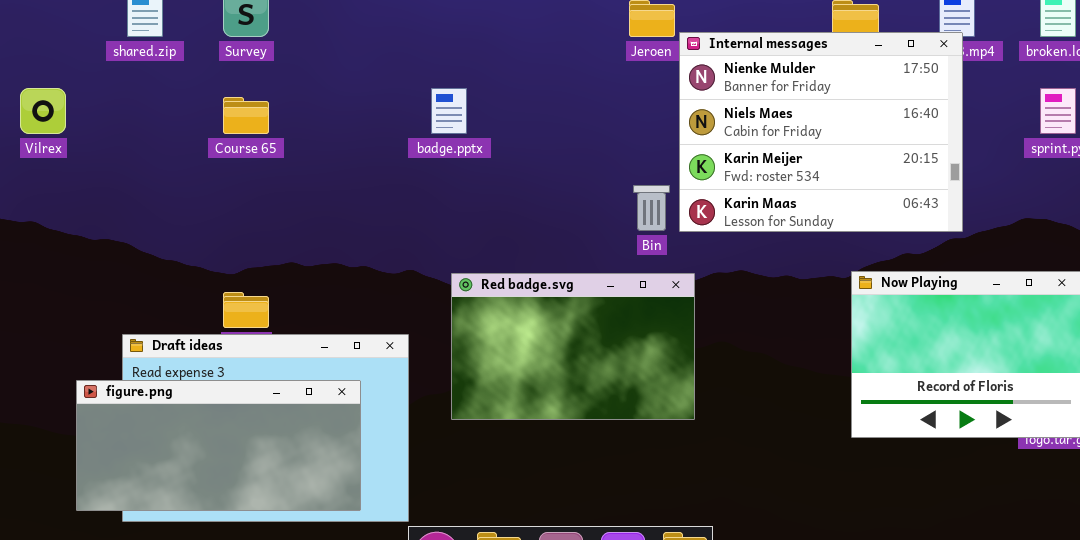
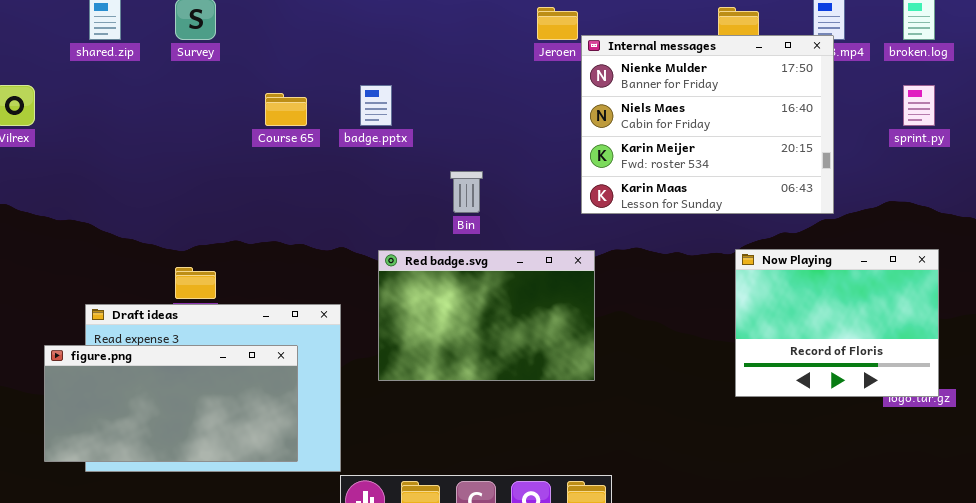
Course 65: [223,97,269,134] -> [265,93,307,126], moved
Bin: [633,185,670,231] -> [450,171,483,213], moved

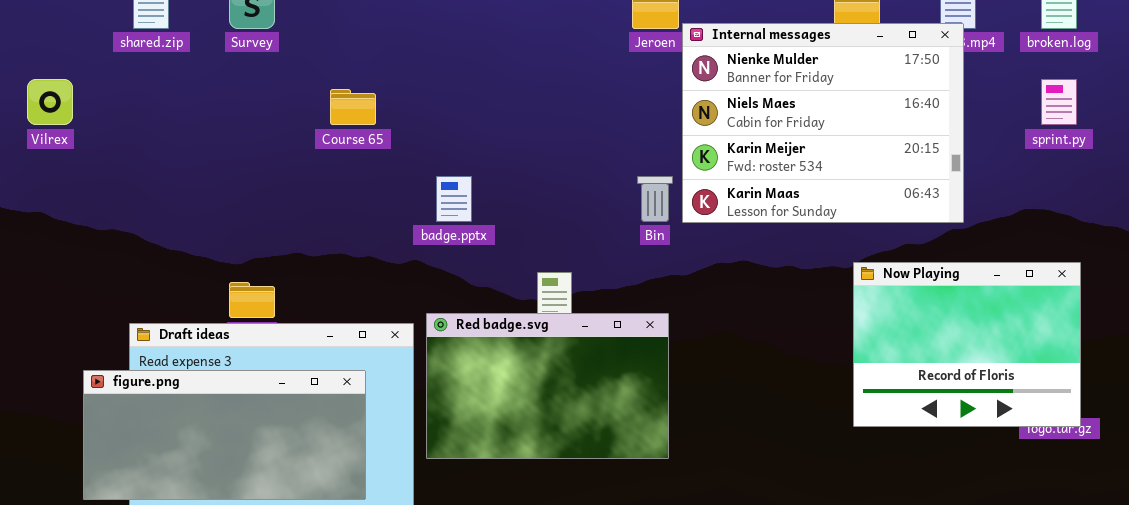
badge.pptx: [360,85,392,126] -> [436,176,472,222], moved
Bin: [450,171,483,213] -> [637,176,673,222], moved
Red badge.svg: [378,250,595,381] -> [426,313,669,459], moved

